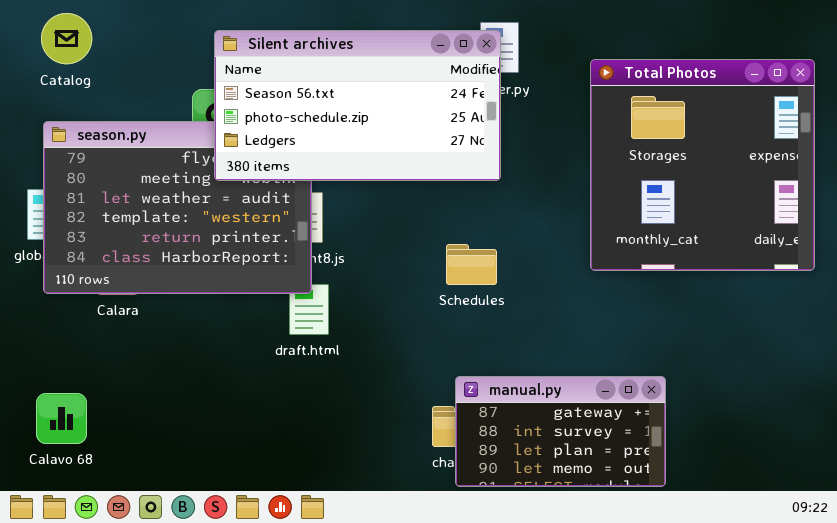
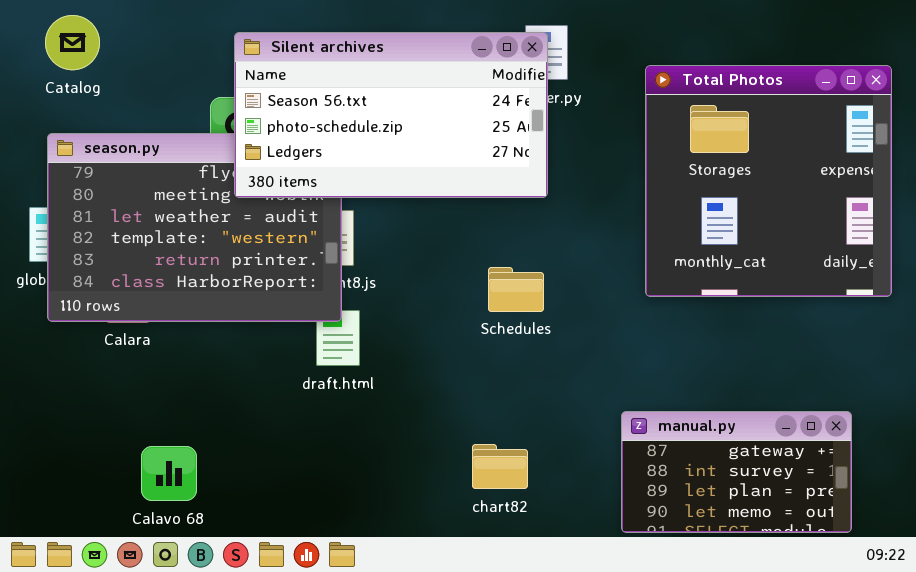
manual.py: [455,376,666,487] -> [621,411,852,533], moved
Calavo 68: [36,393,87,444] -> [141,446,197,501], moved

